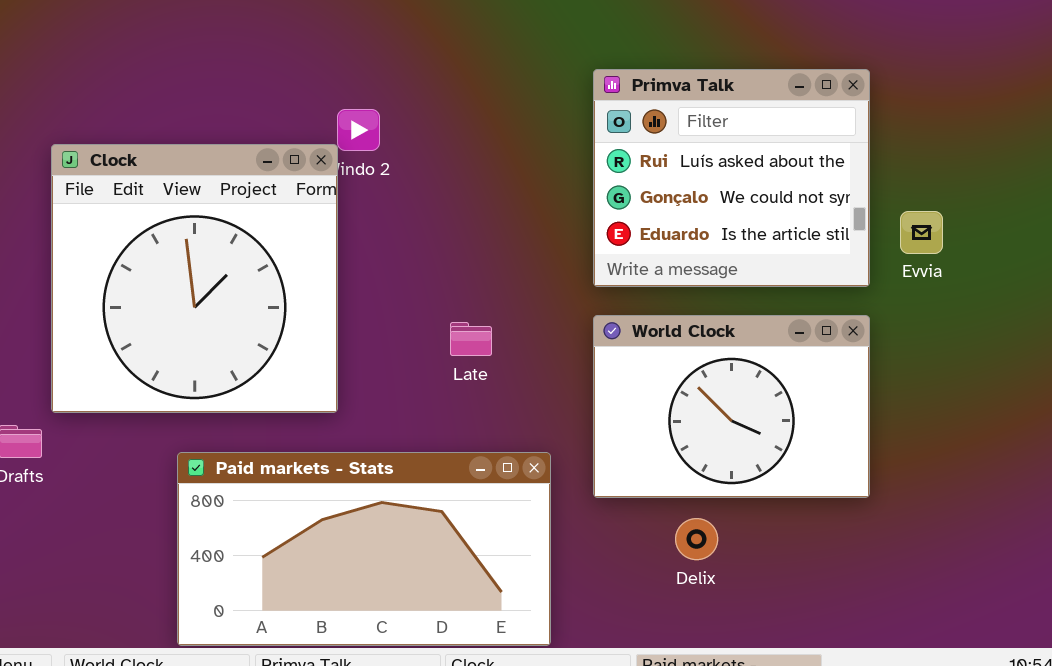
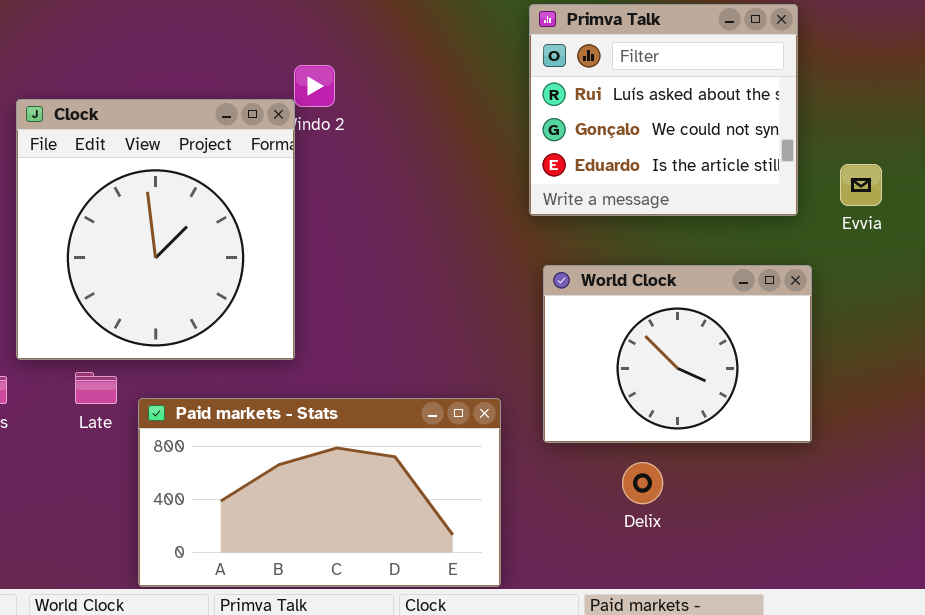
Primva Talk: [593,69,870,287] -> [529,4,798,216], moved
Late: [450,322,492,356] -> [75,372,117,404], moved

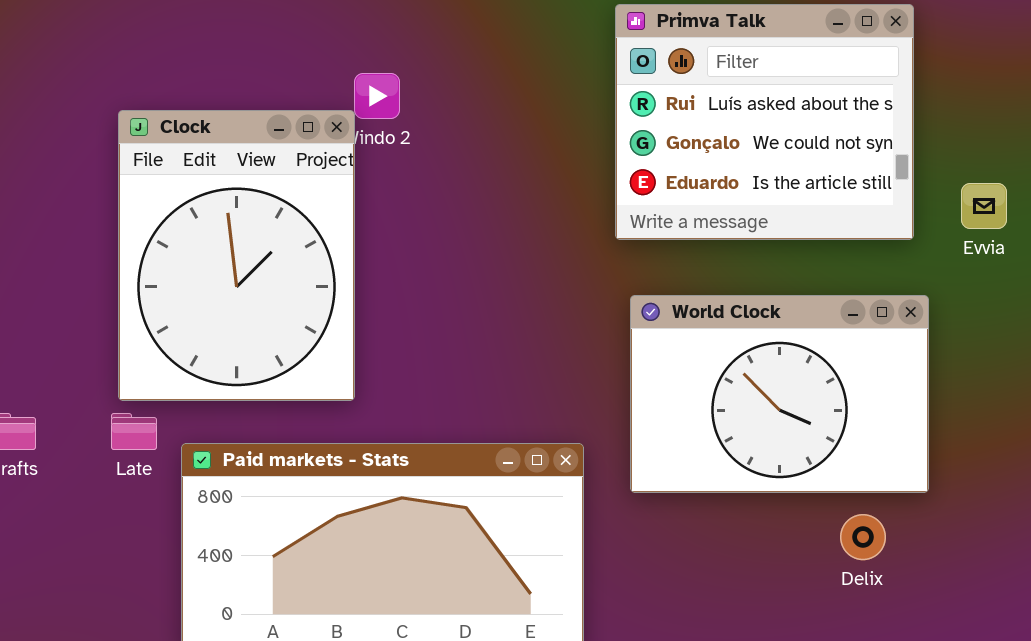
Clock: [16,99,295,360] -> [118,110,355,401], resized
Delix: [622,462,663,504] -> [840,514,886,560], moved

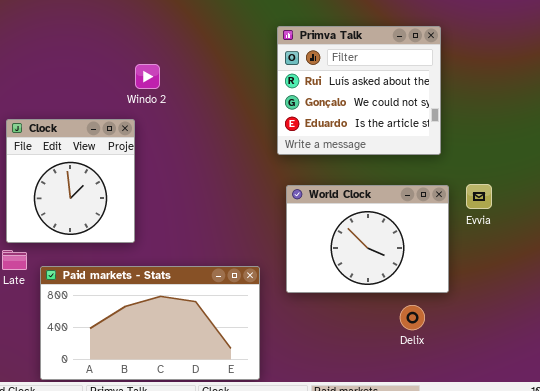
Clock: [118,110,355,401] -> [6,119,135,243], resized
Evvia: [961,183,1007,229] -> [466,184,492,209], moved

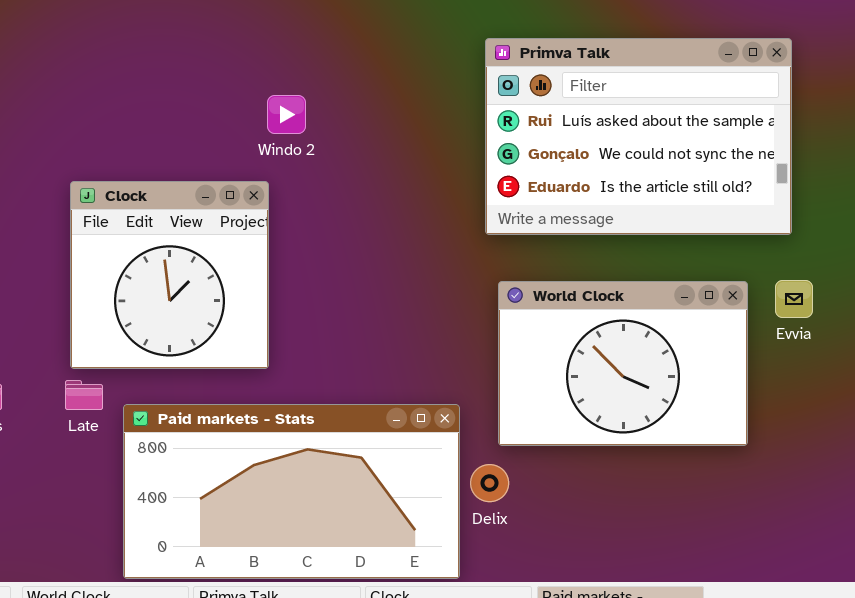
Primva Talk: [277,26,441,155] -> [485,38,792,235], resized
Delix: [400,305,425,330] -> [470,464,509,502], moved

